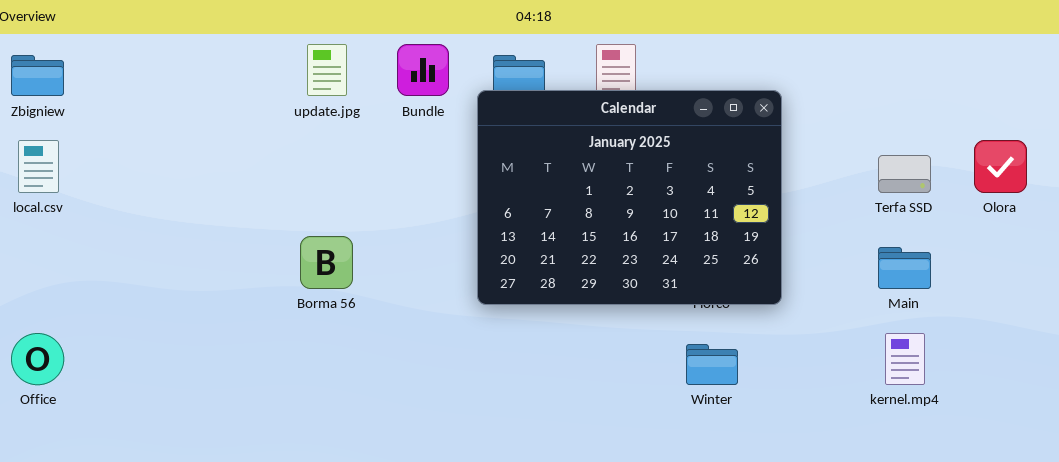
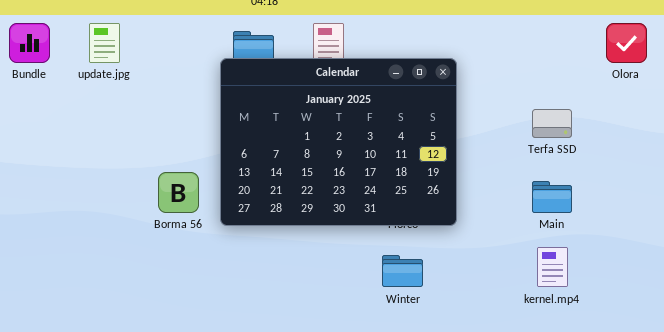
Bundle: [397,44,449,96] -> [9,23,50,63], moved
Olora: [974,140,1027,193] -> [606,23,647,63], moved
Borma 56: [300,236,353,289] -> [158,172,199,213], moved

